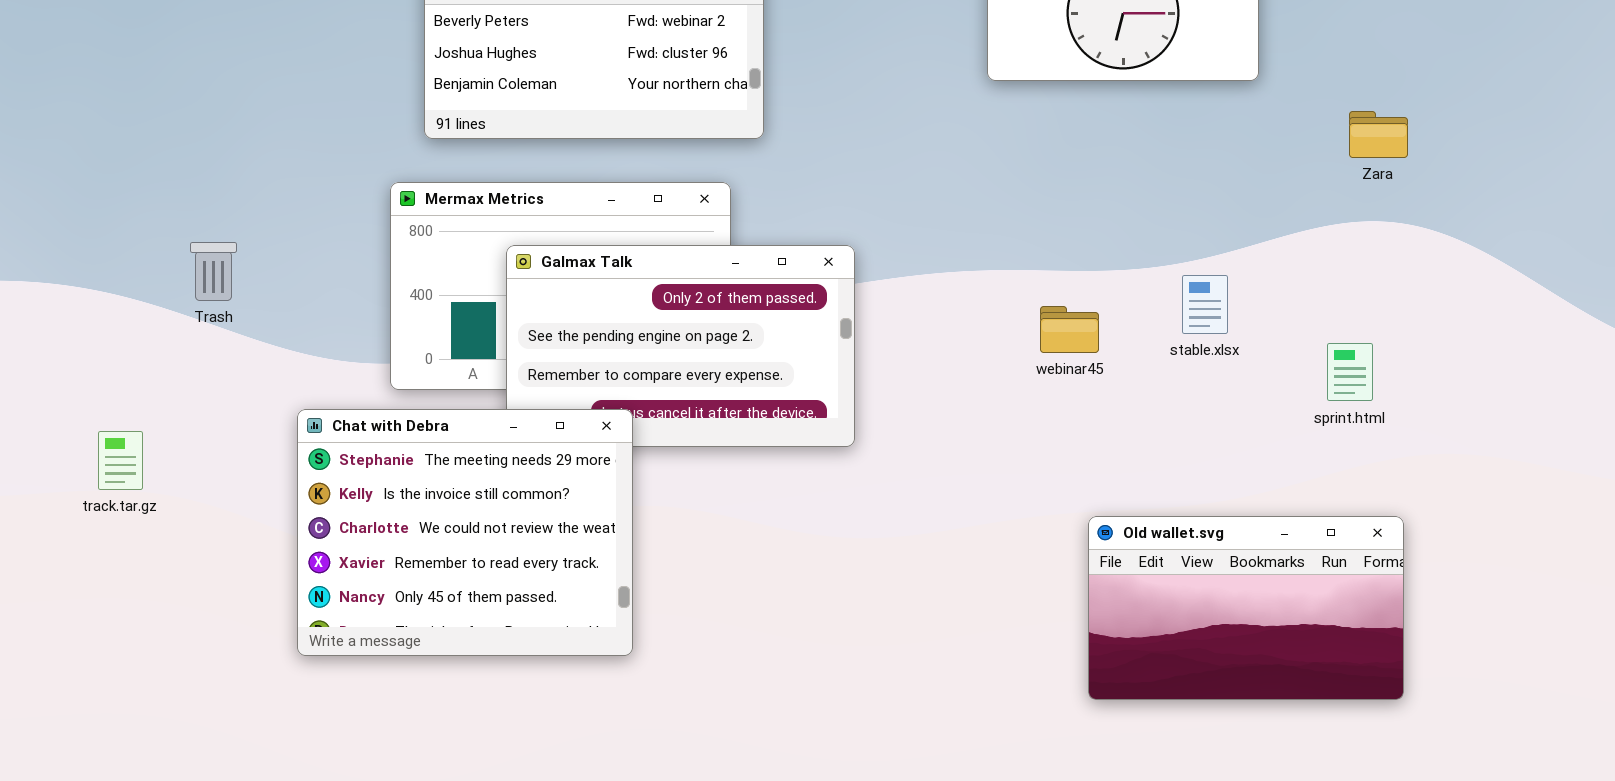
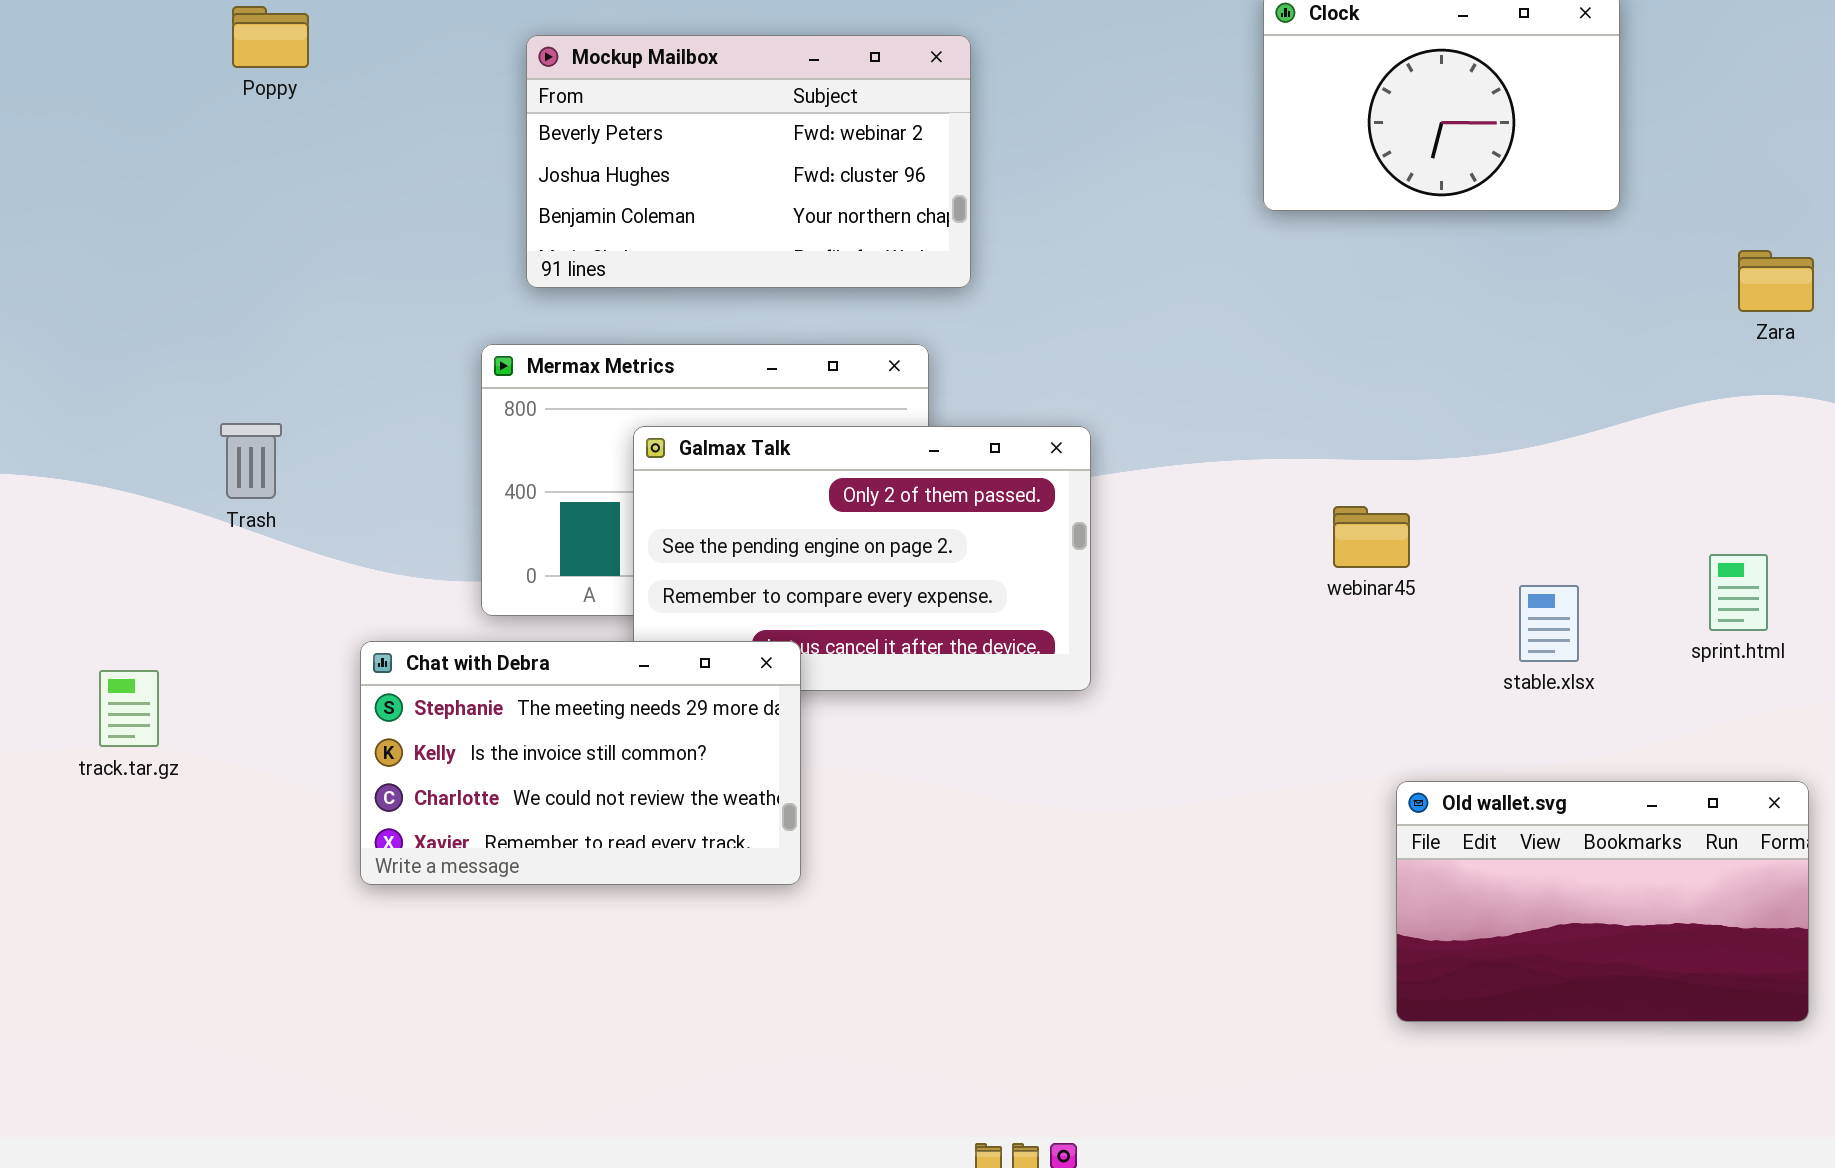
stable.xlsx: [1182,275,1228,334] -> [1519,585,1579,662], moved
Chat with Debra: [297,409,633,656] -> [360,641,801,885], resized

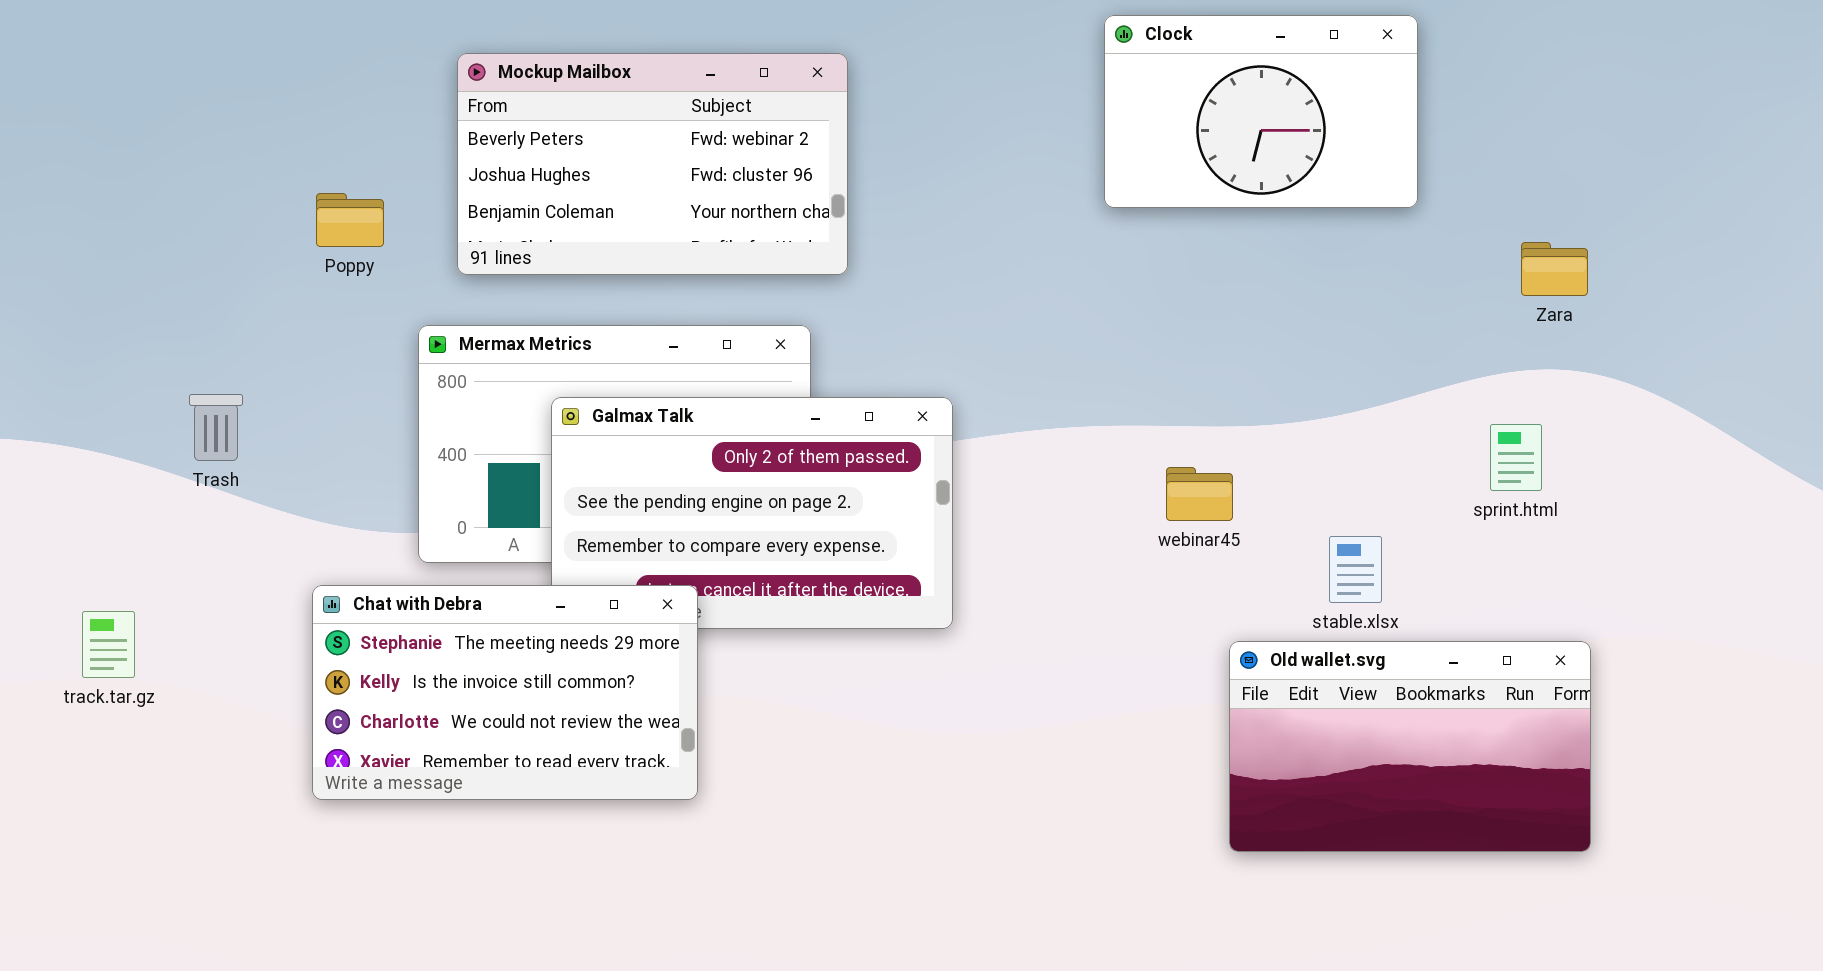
Poppy: [232,6,309,68] -> [316,193,384,247], moved
sprint.html: [1709,554,1768,631] -> [1490,424,1542,491], moved
Old wallet.svg: [1396,781,1809,1022] -> [1229,641,1591,852], moved

